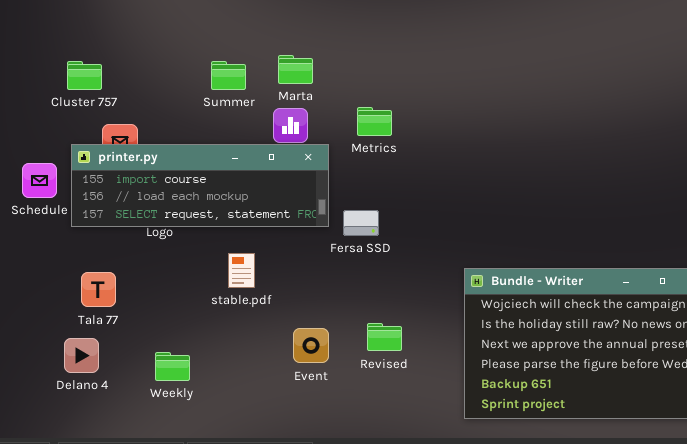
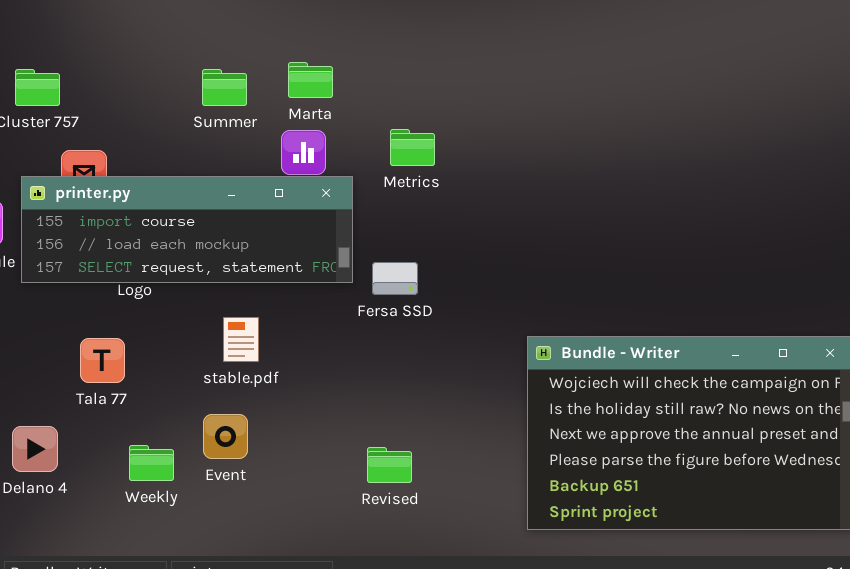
Tala 77: [81,272,116,307] -> [80,338,125,383], moved
Revised: [367,323,402,351] -> [367,447,412,483], moved
Event: [293,328,329,363] -> [203,414,248,459], moved

